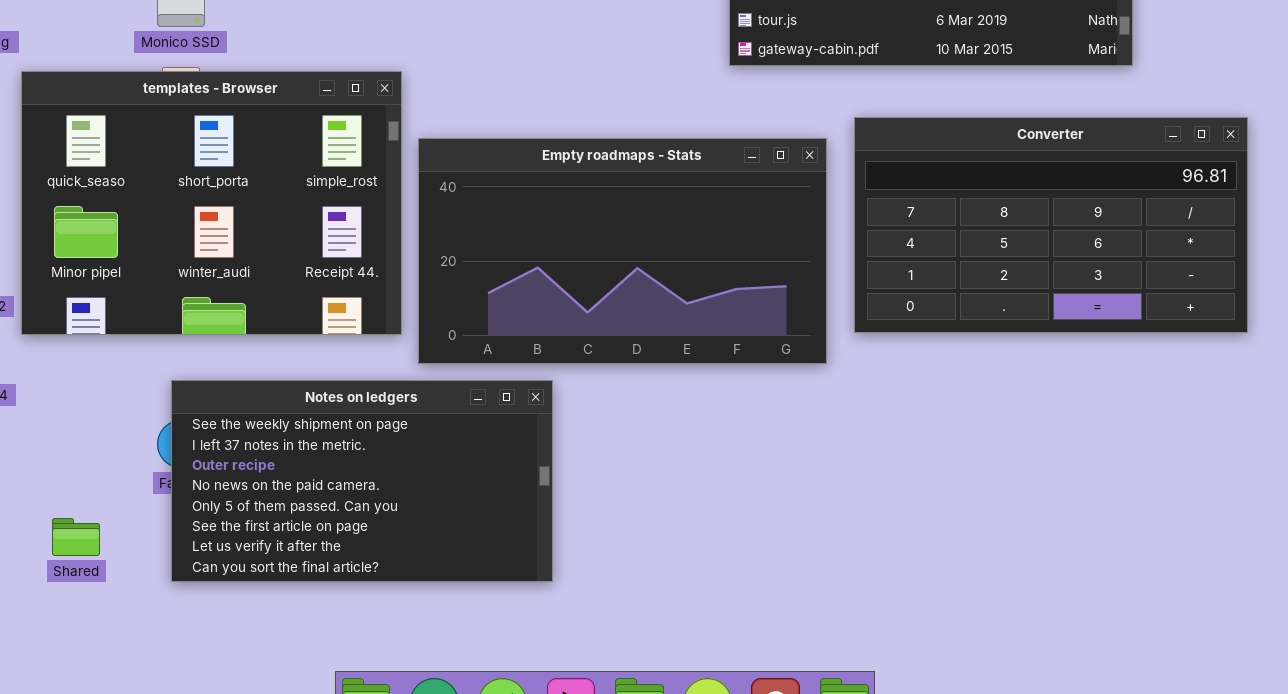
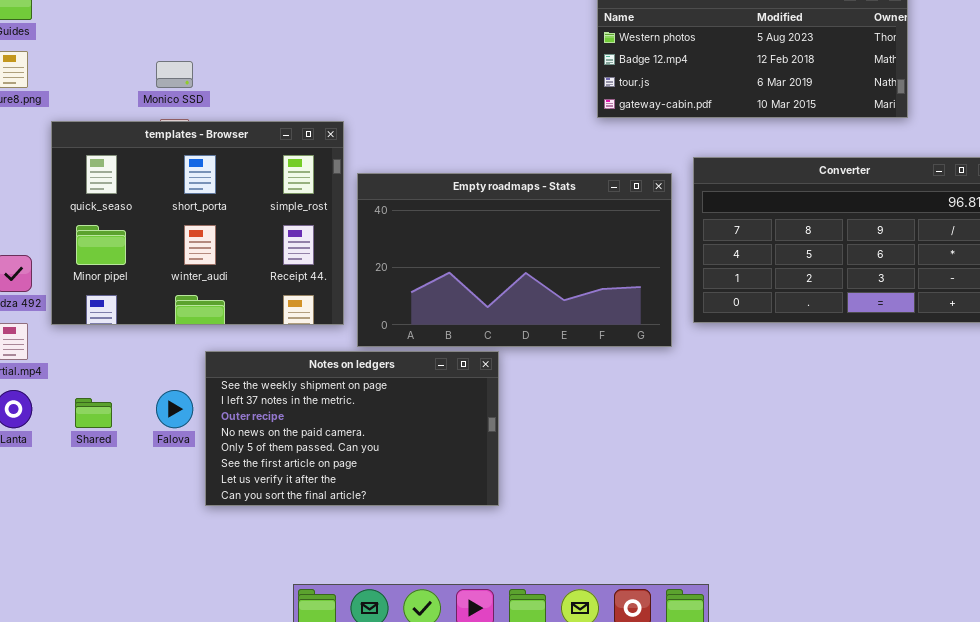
Notes on ledgers: [171,380,553,582] -> [205,351,499,506], moved
Shared: [52,518,100,556] -> [75,398,112,428], moved

